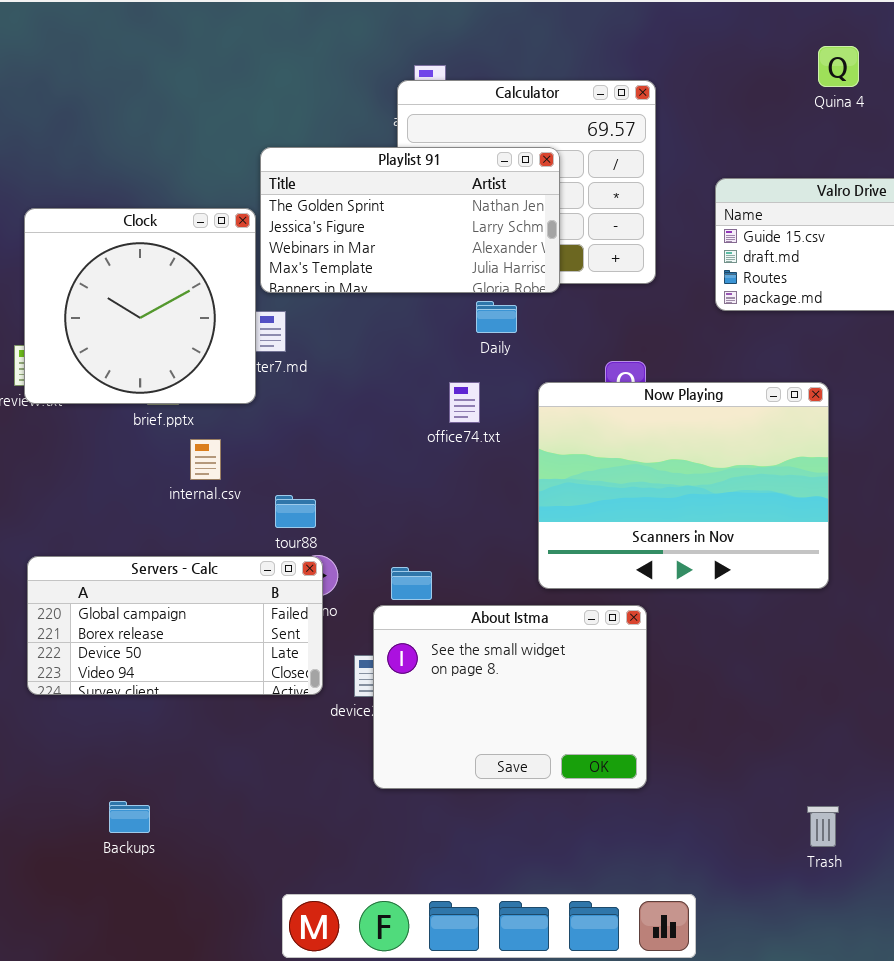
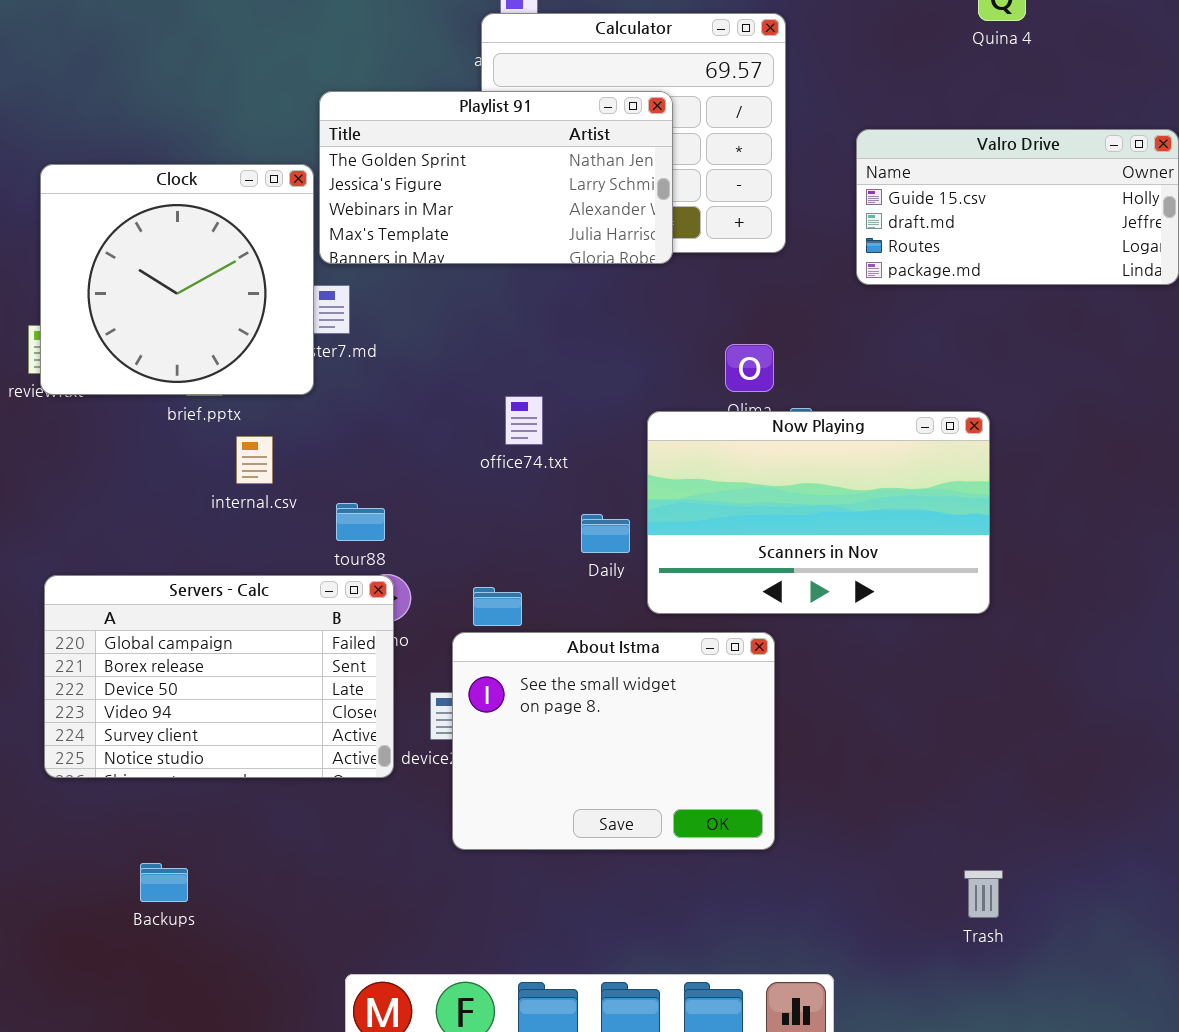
Daily: [476,301,517,333] -> [581,514,630,553], moved
office74.txt: [449,382,480,423] -> [505,396,543,445], moved
Now Playing: [538,382,829,589] -> [647,411,990,614], resized
Servers - Calc: [27,556,323,695] -> [44,575,394,778], resized

